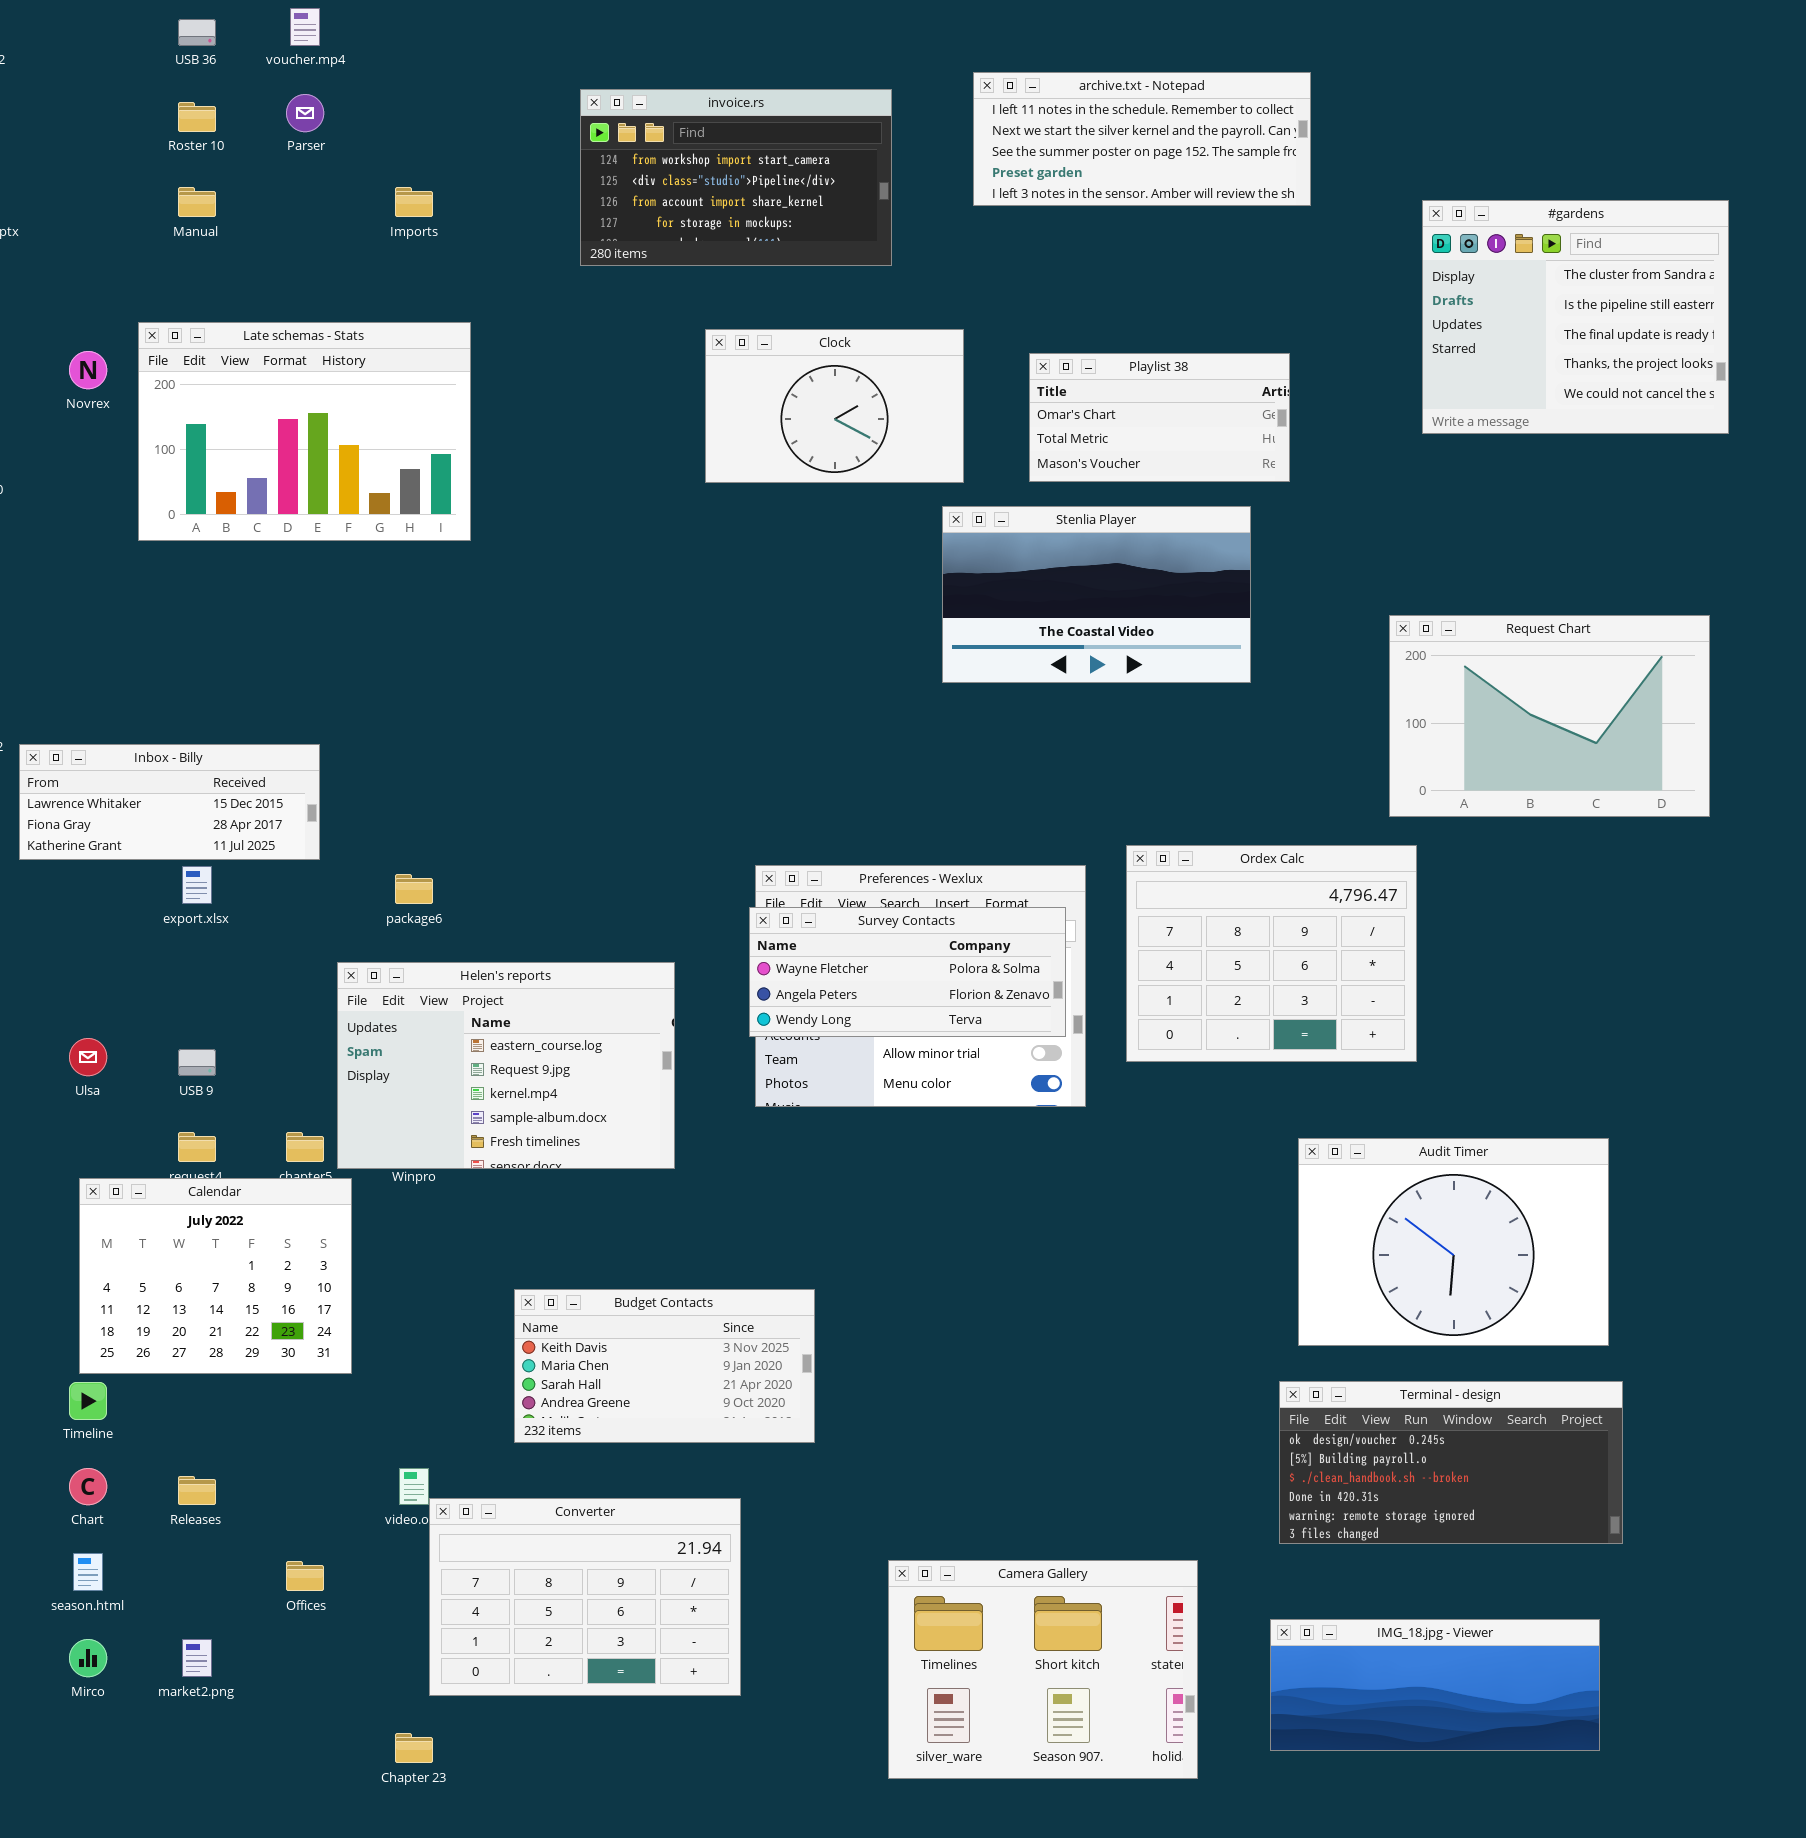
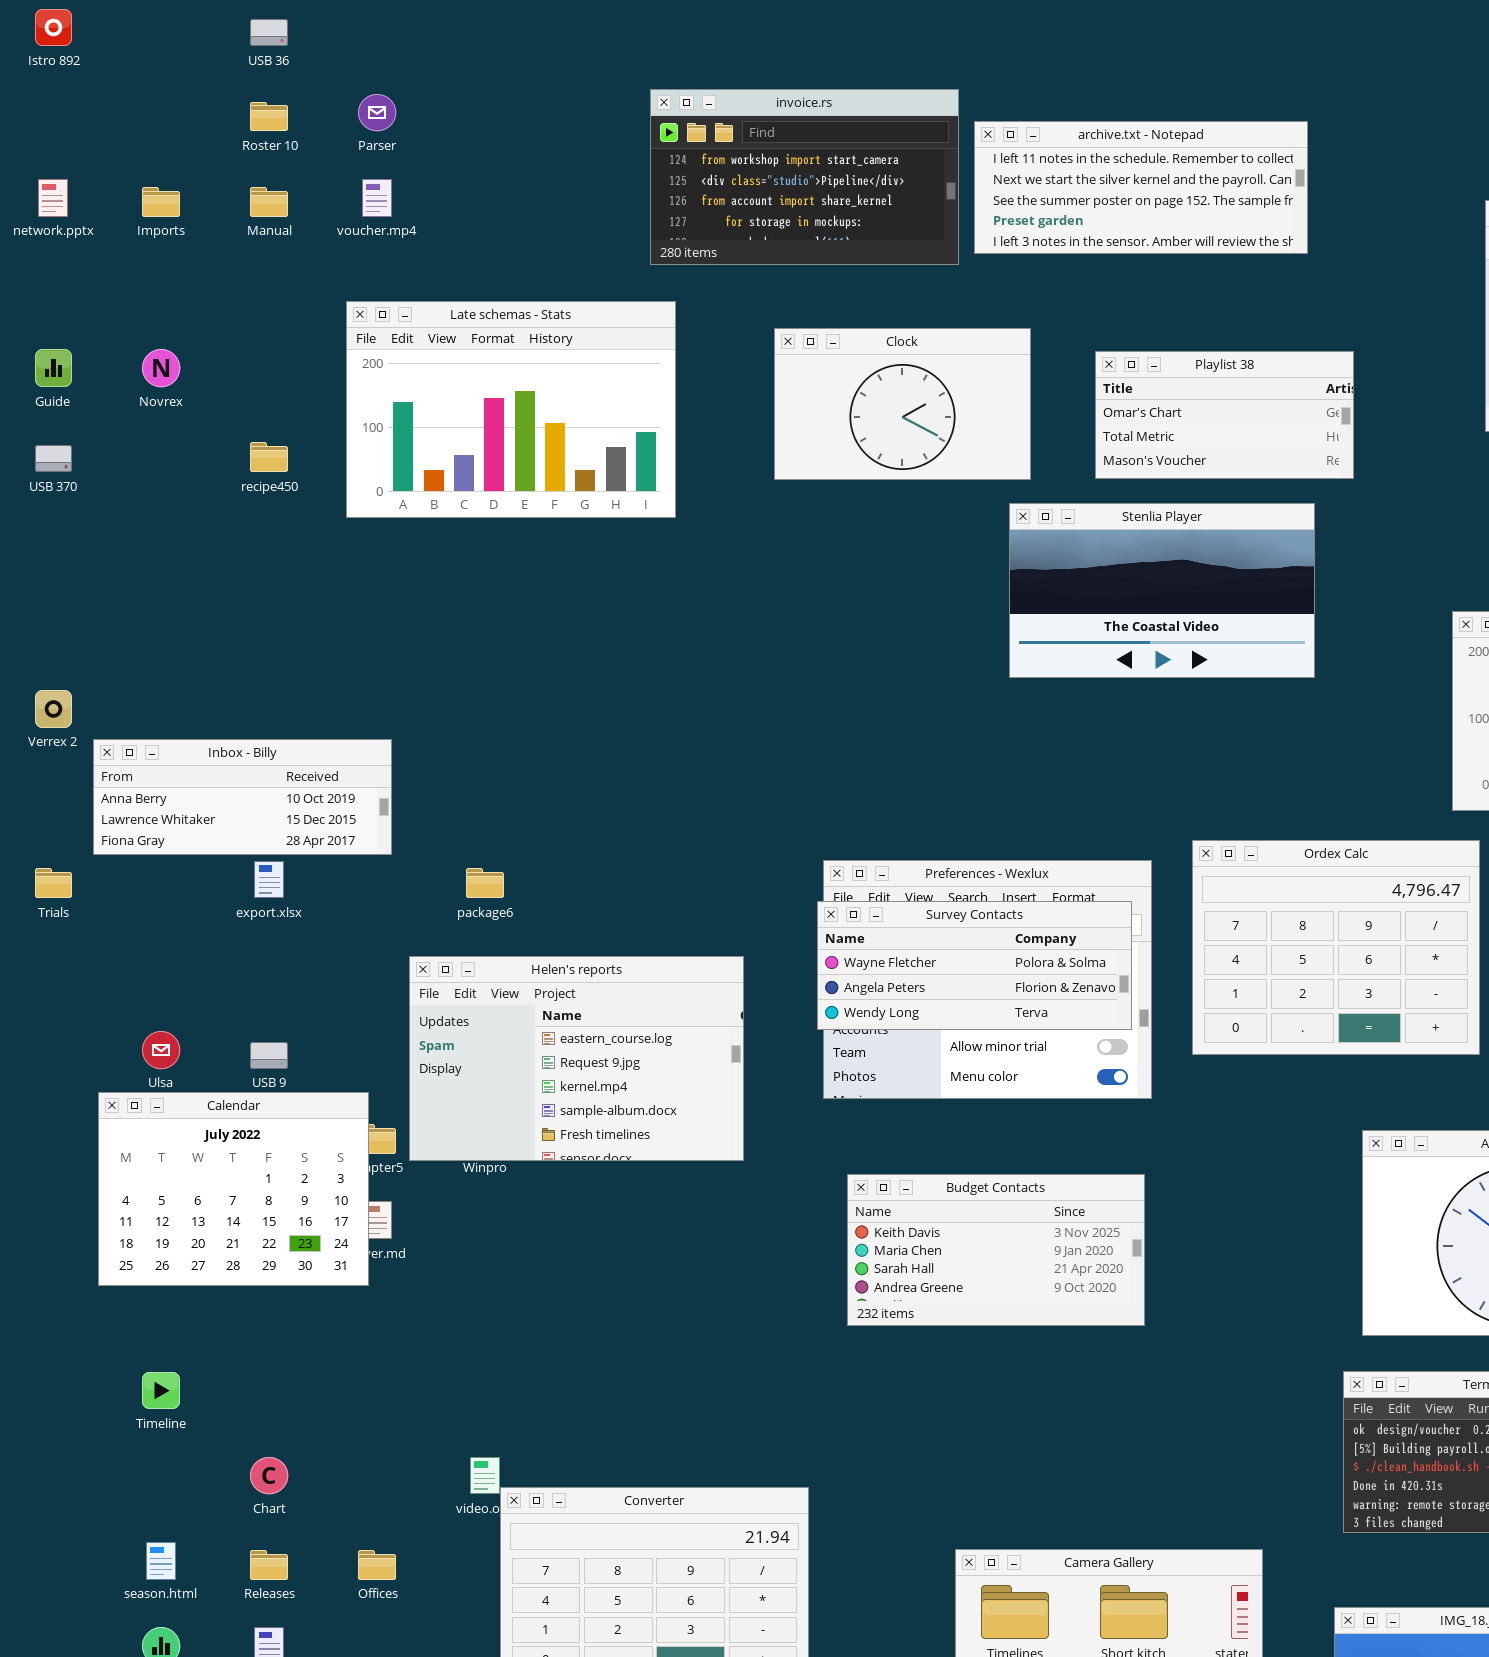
voucher.mp4: [290,8,320,46] -> [362,179,392,217], moved
archive.txt - Notepad: [973,72,1311,206] -> [974,121,1308,254], moved
Imports: [395,187,433,217] -> [142,187,180,217], moved
Late schemas - Stats: [138,322,471,541] -> [346,301,676,518], moved
Inbox - Billy: [19,744,320,860] -> [93,739,392,855], scrolled up 1 row
Calendar: [79,1178,352,1374] -> [98,1092,369,1286], moved
Budget Contacts: [514,1289,815,1443] -> [847,1174,1145,1326], moved
Chart: [69,1468,107,1505] -> [250,1457,288,1494], moved
Releases: [178,1476,216,1505] -> [250,1550,288,1580], moved

